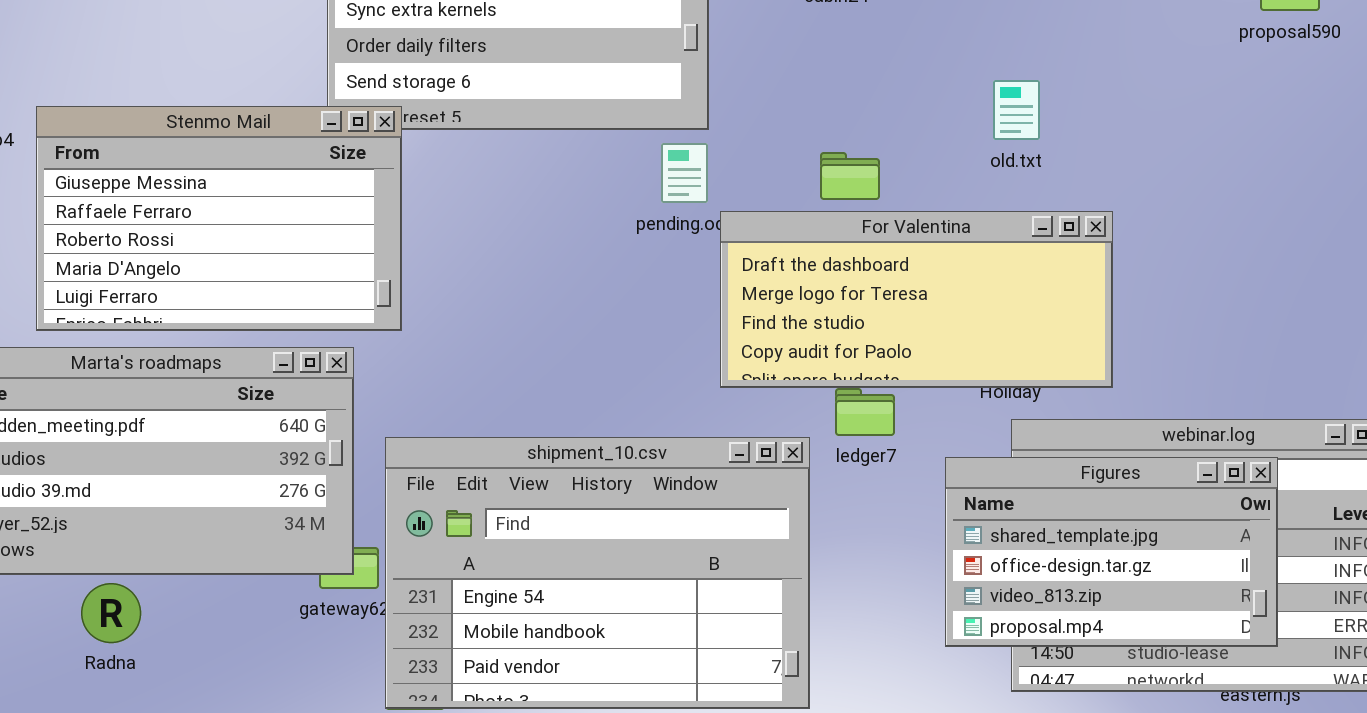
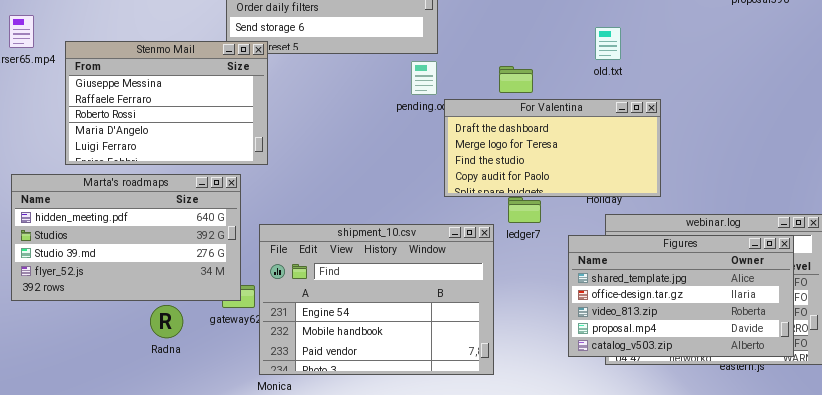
Figures: [945,457,1278,647] -> [568,235,794,357], resized
Radna: [81,583,141,643] -> [150,305,183,338], moved

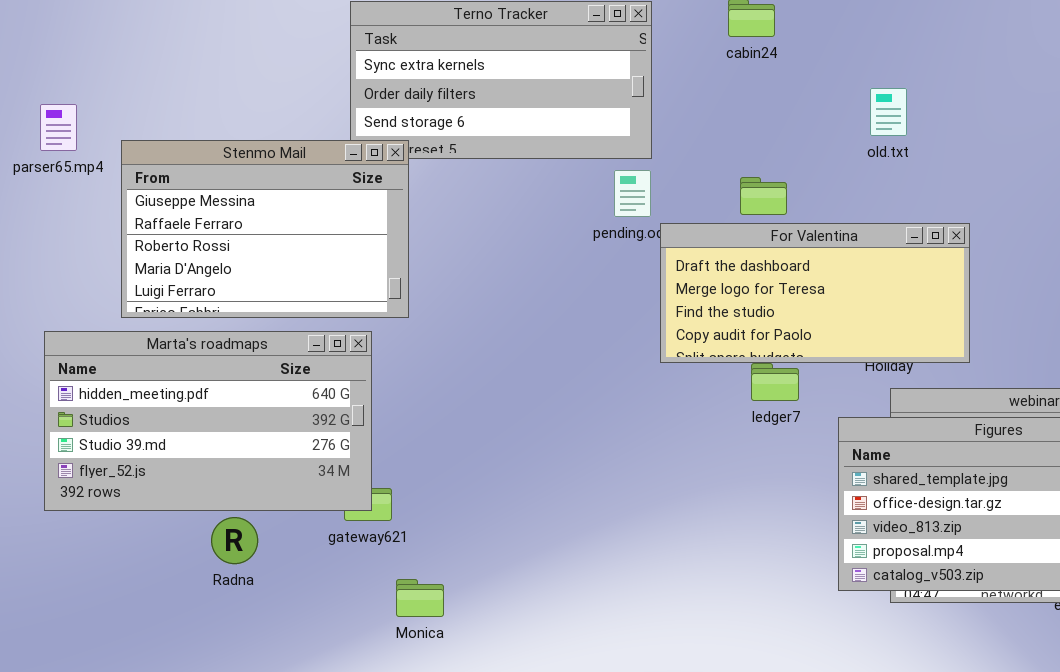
old.txt: [595,27,621,60] -> [870,88,907,136], moved
shipment_10.csv: [259,224,494,375] -> none, closed
Radna: [150,305,183,338] -> [211,517,258,564], moved

